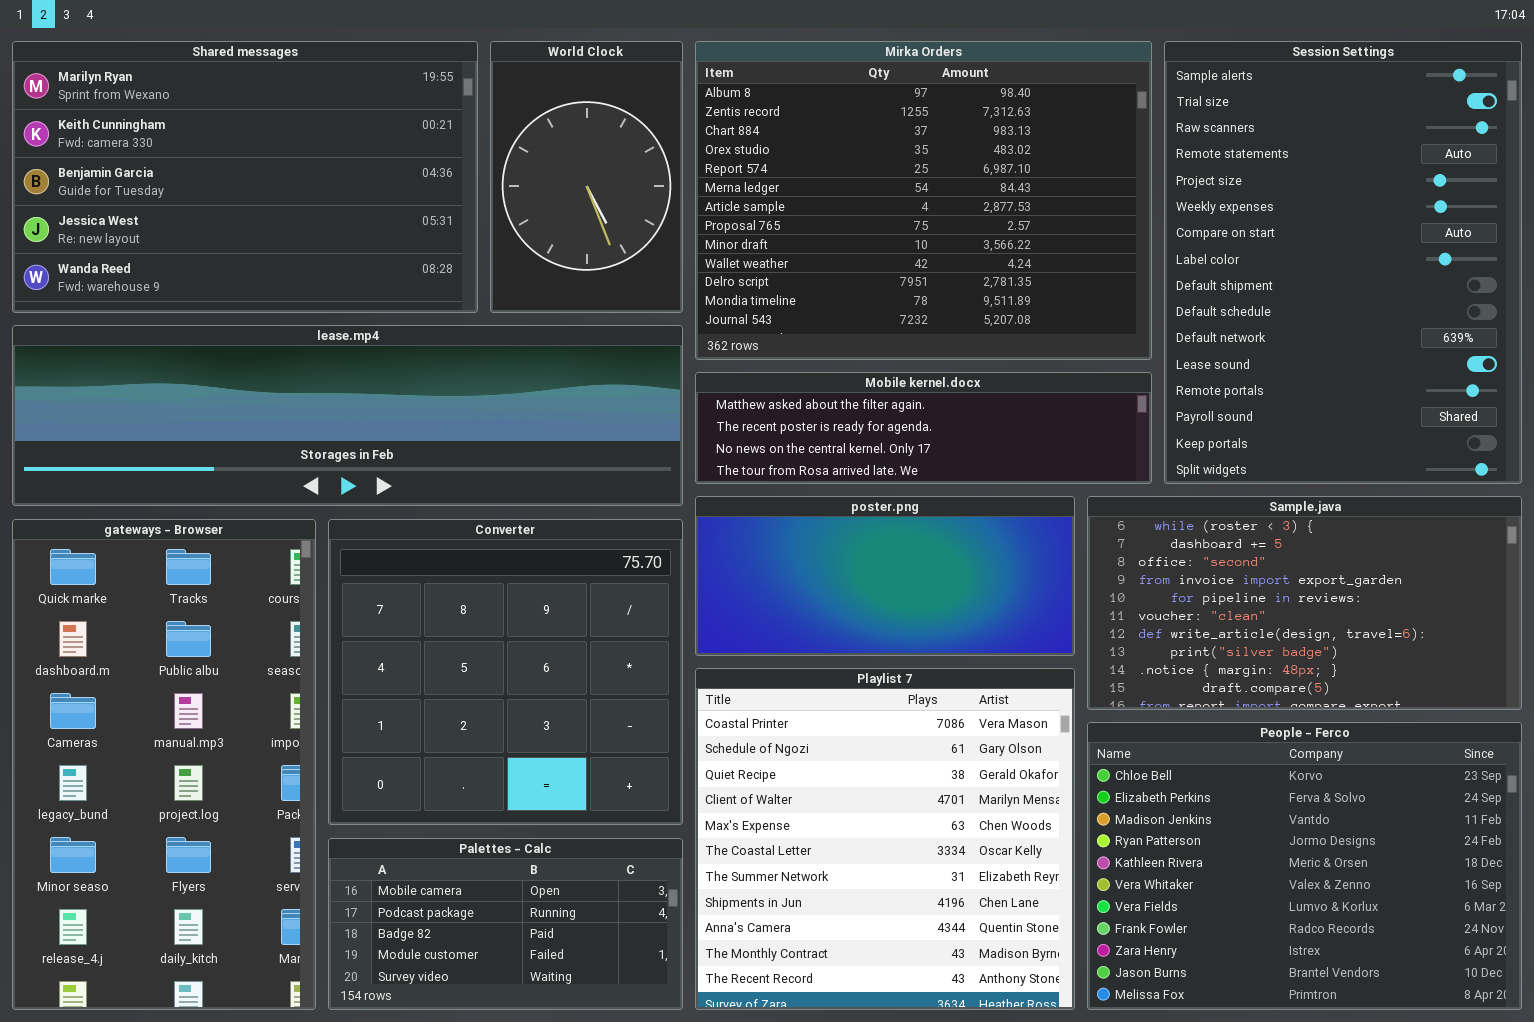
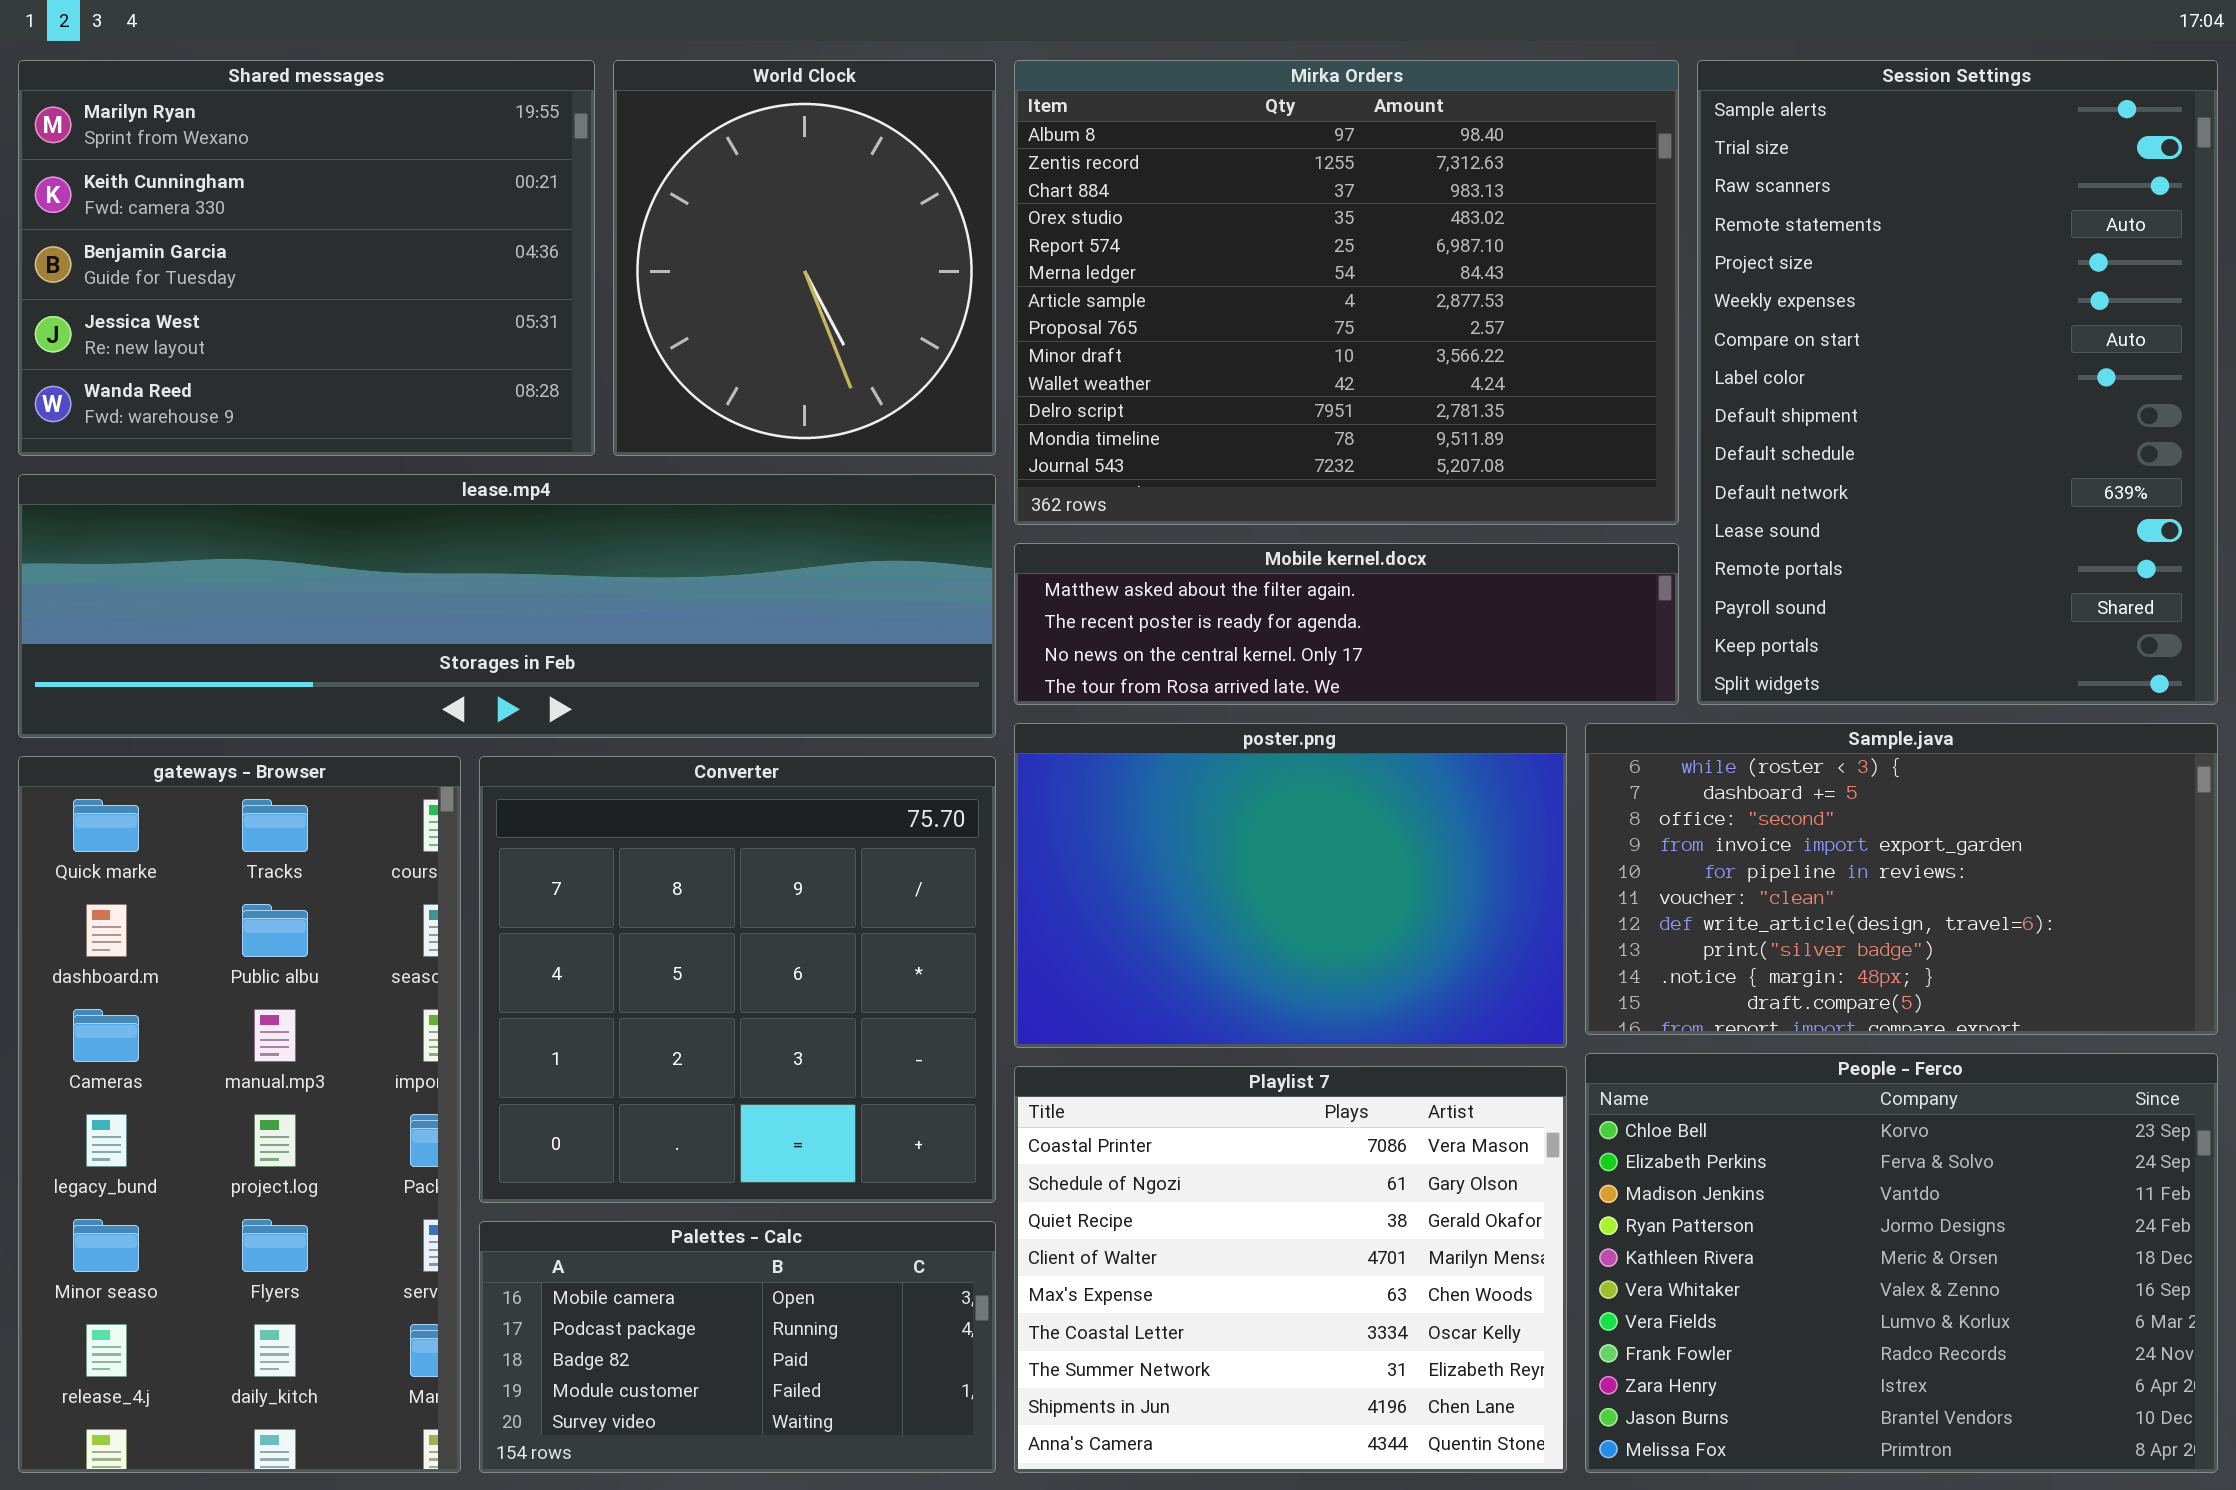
Shared messages: [12,41,478,313] -> [18,60,595,456], resized
World Clock: [490,41,683,313] -> [613,60,996,456], resized
poster.png: [695,496,1075,656] -> [1014,723,1567,1048], resized
Playlist 7: [695,668,1075,1010] -> [1014,1066,1567,1473], resized

